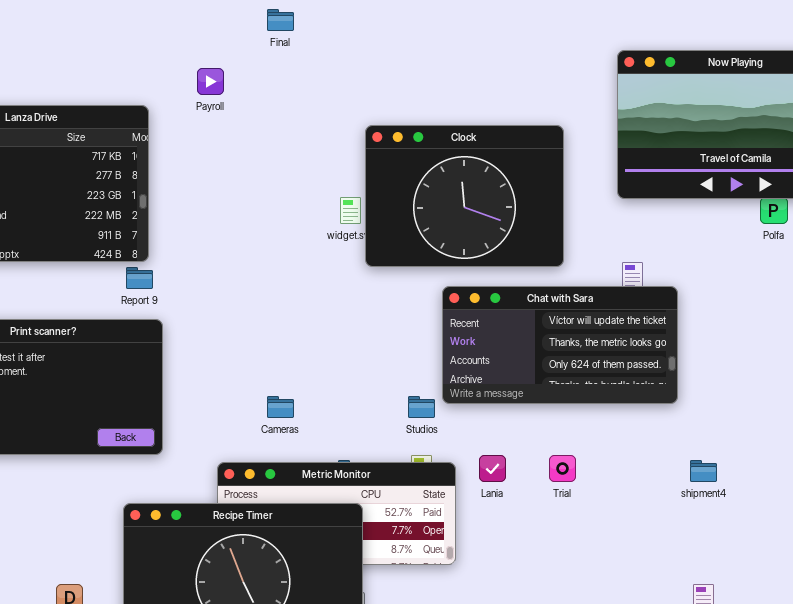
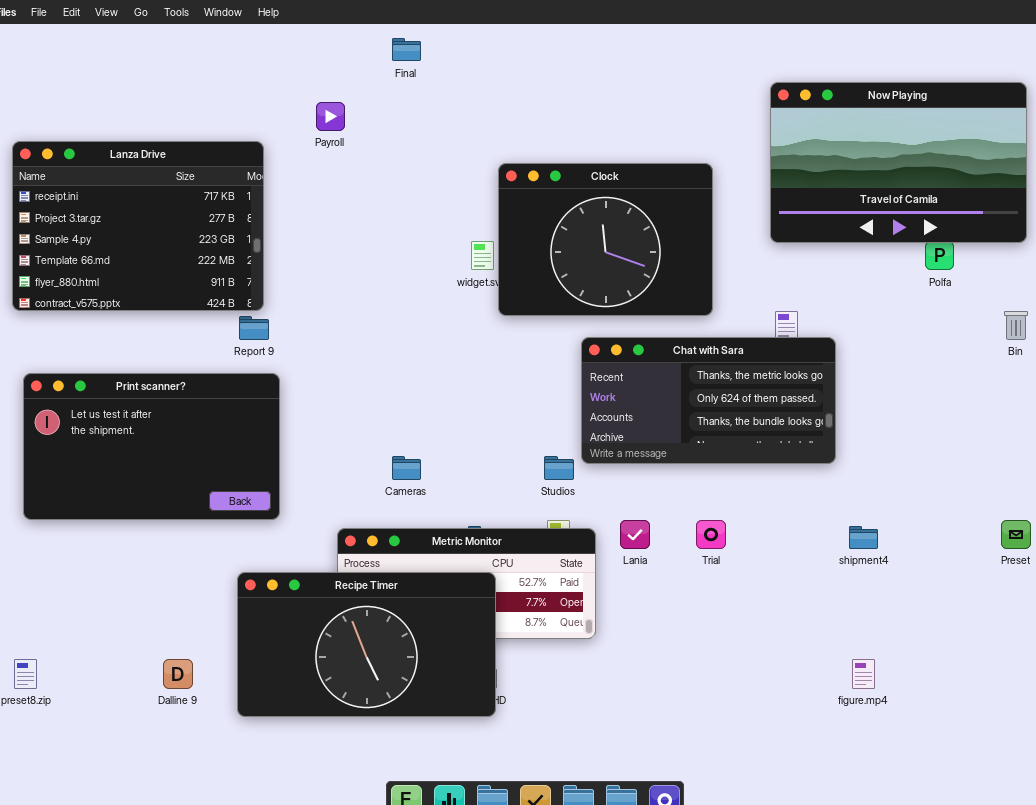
Chat with Sara: [442,286,678,404] -> [581,337,836,464], scrolled down 1 row

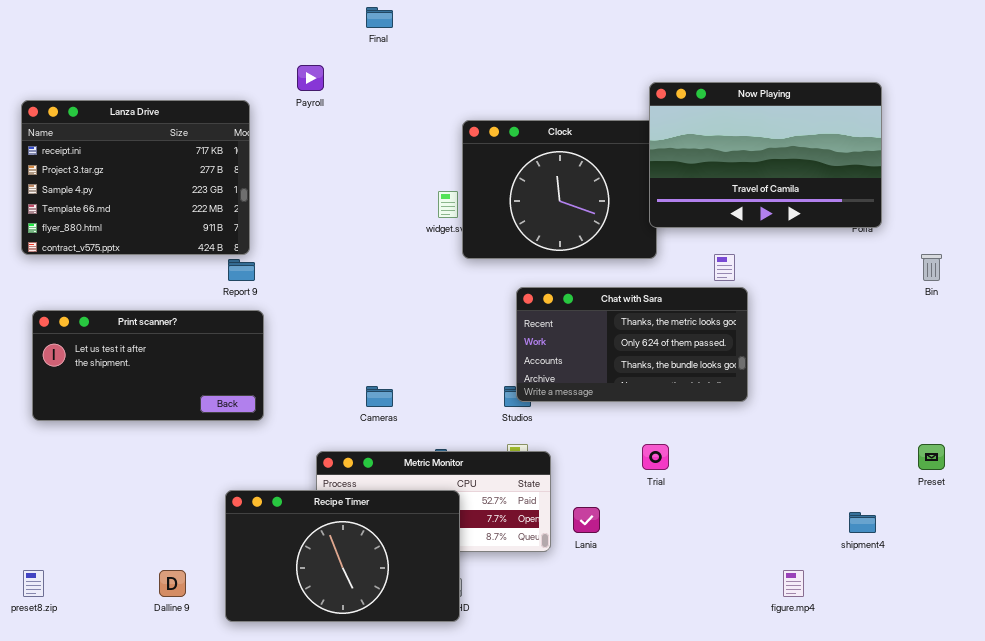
Now Playing: [770,82,1027,243] -> [649,82,882,228], moved
Chat with Sara: [581,337,836,464] -> [516,287,748,402], moved
Print scanner?: [23,373,280,520] -> [32,310,264,421], resized
Lania: [620,520,650,549] -> [573,507,600,533], moved
shipment4: [849,526,878,549] -> [849,512,876,533], moved

